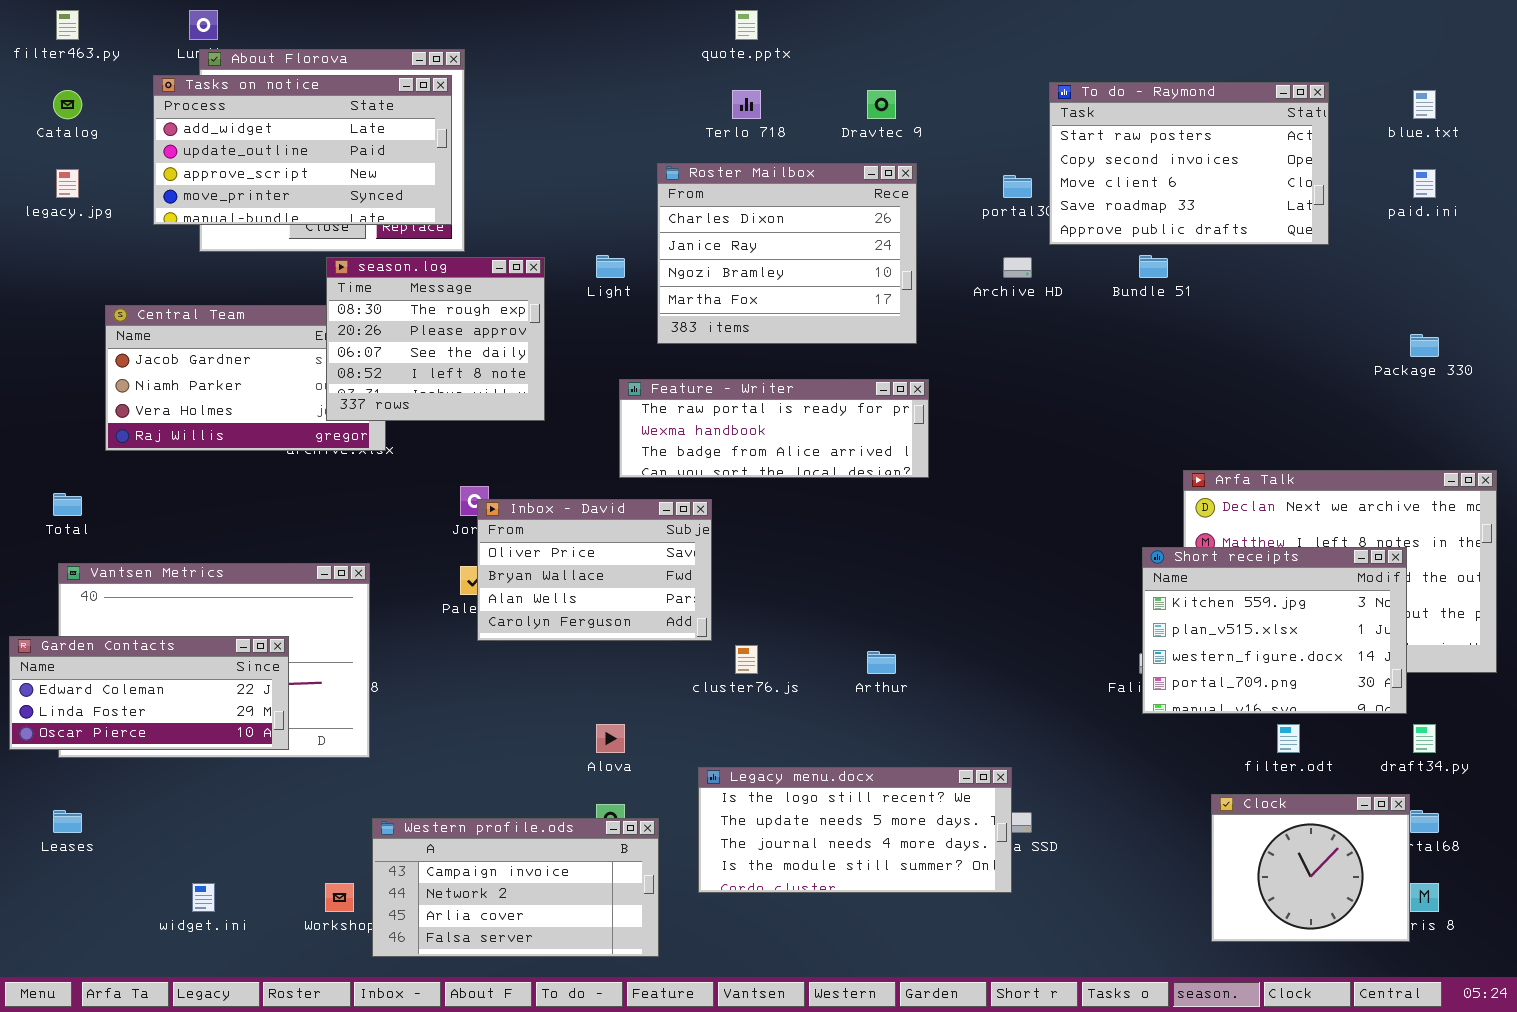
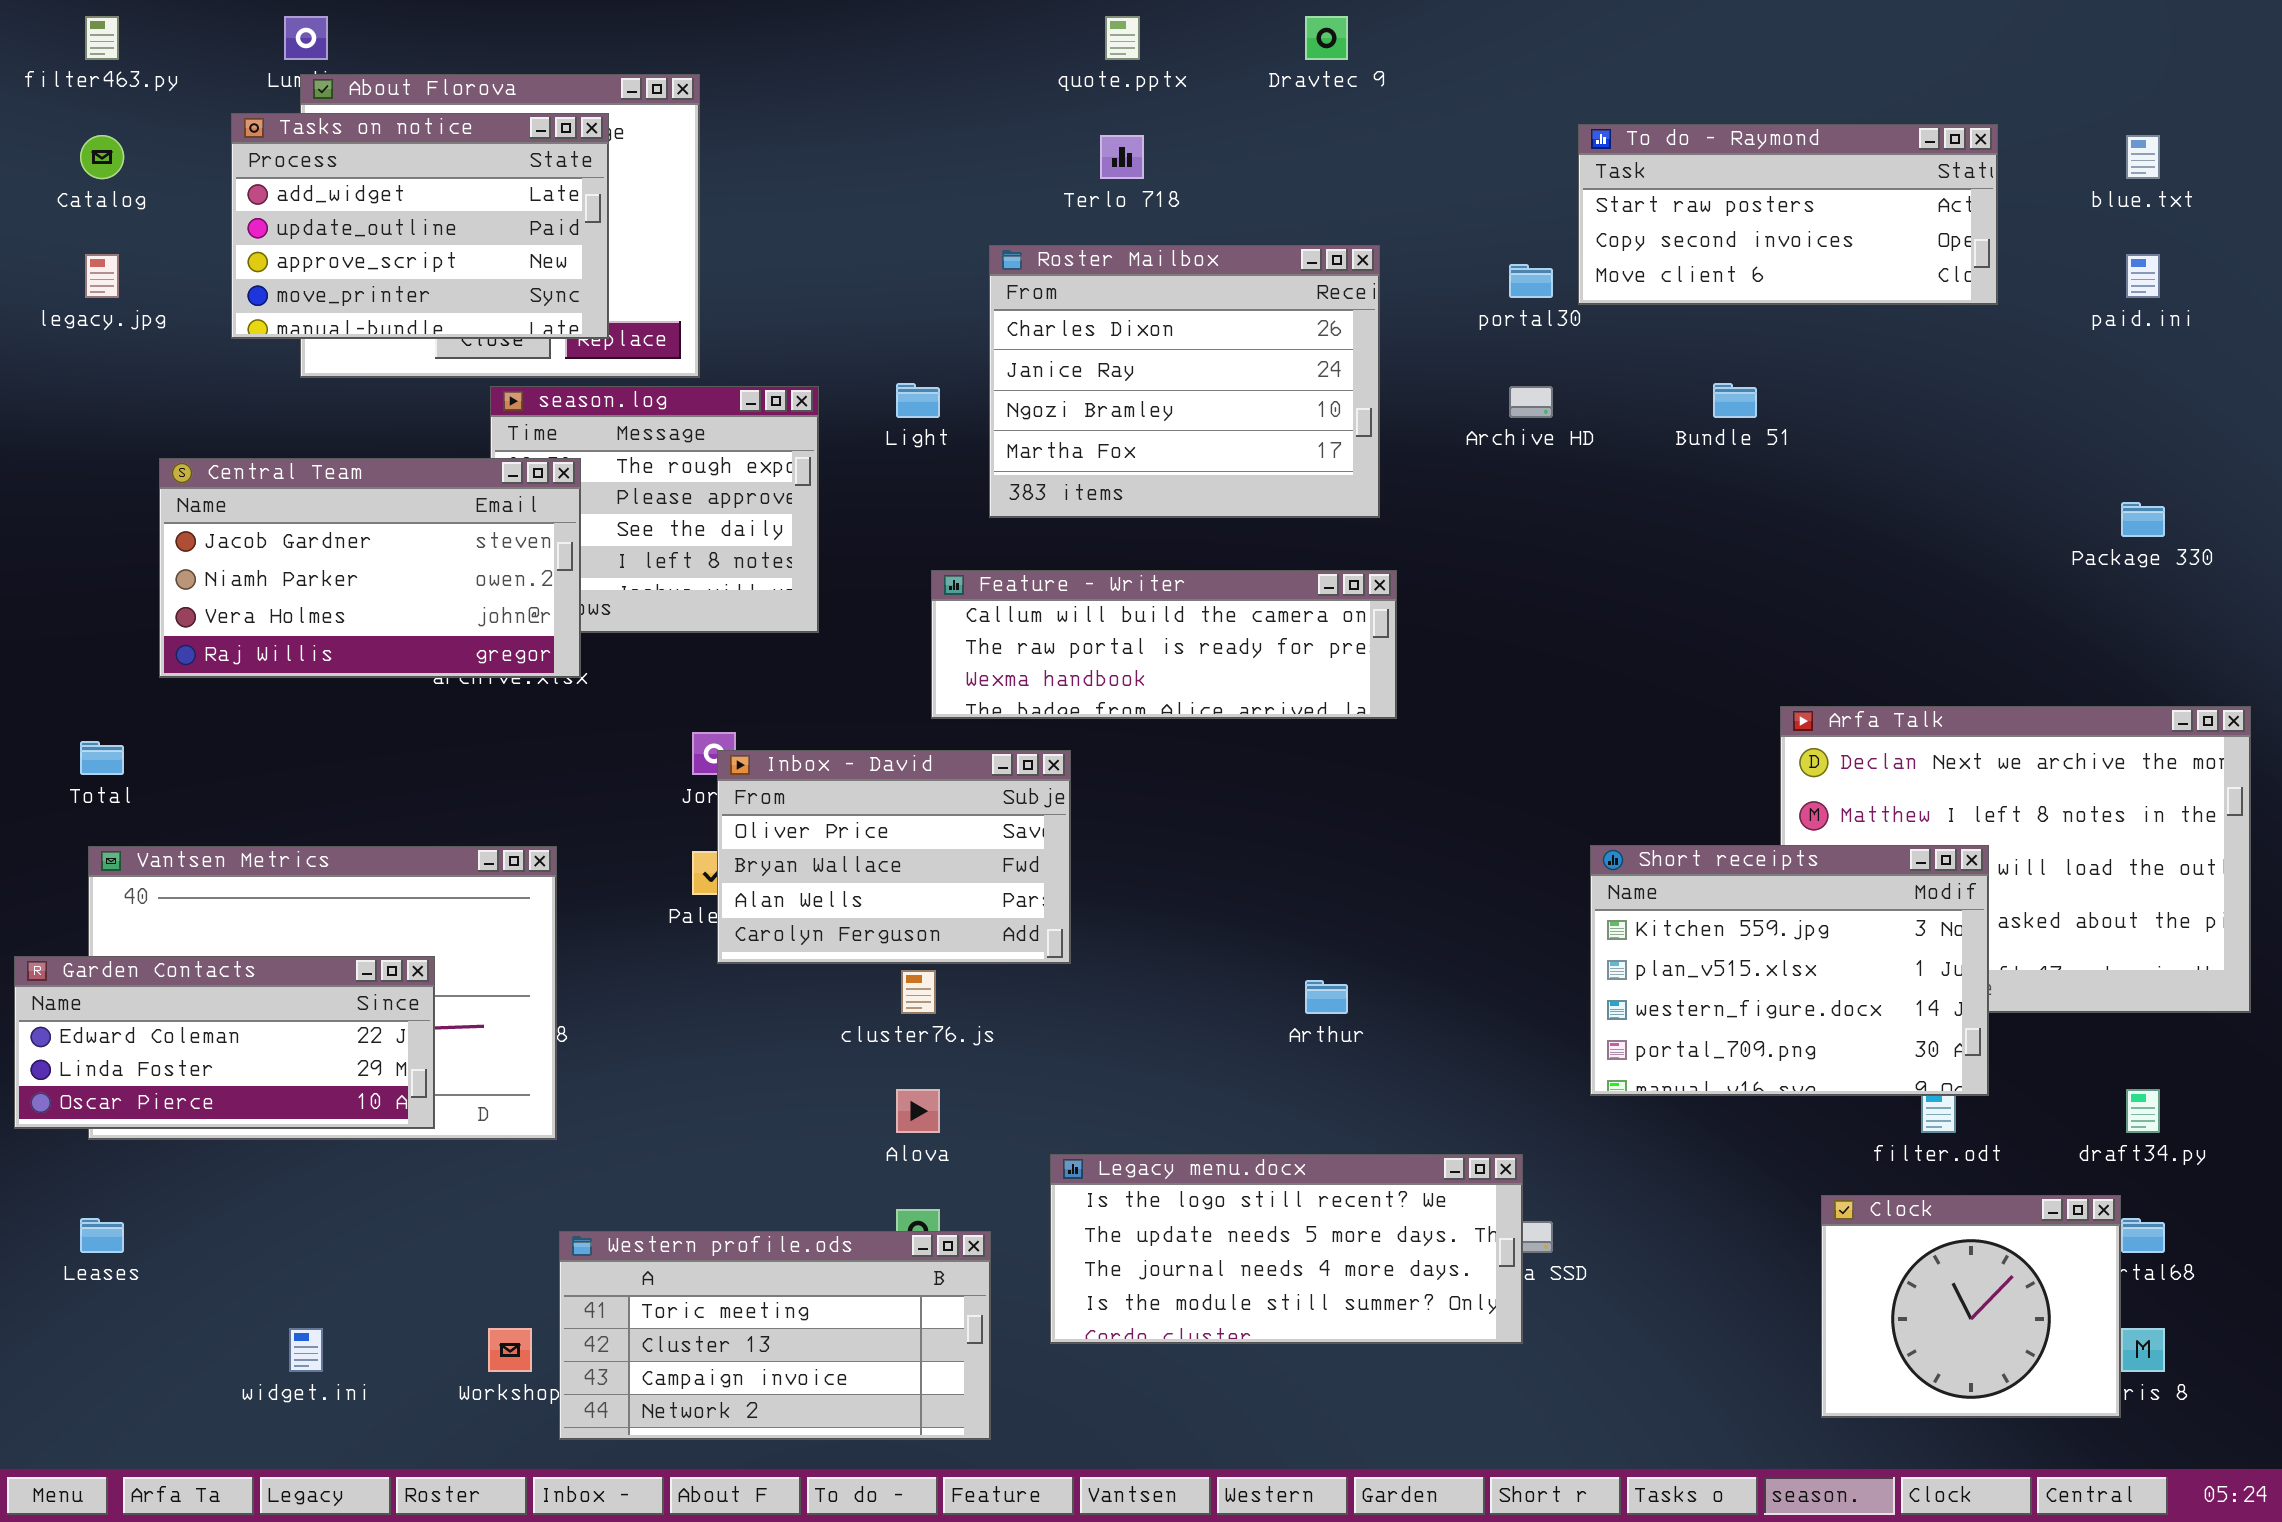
Tasks on notice: [153,75,452,225] -> [231,113,609,339], resized
To do - Raymond: [1049,82,1329,245] -> [1578,124,1998,305], resized
Dravtec 9: [867,90,896,119] -> [1305,16,1348,60], moved
Central Team: [105,305,386,451] -> [159,458,581,678], raised
Feature - Writer: [619,379,929,478] -> [931,570,1397,719], scrolled up 1 row
Short receipts: [1142,547,1407,714] -> [1590,845,1989,1096], moved
cluster76.js: [735,645,758,674] -> [901,970,936,1014], moved
Western profile.ods: [372,818,659,957] -> [559,1231,991,1440], scrolled up 2 rows

